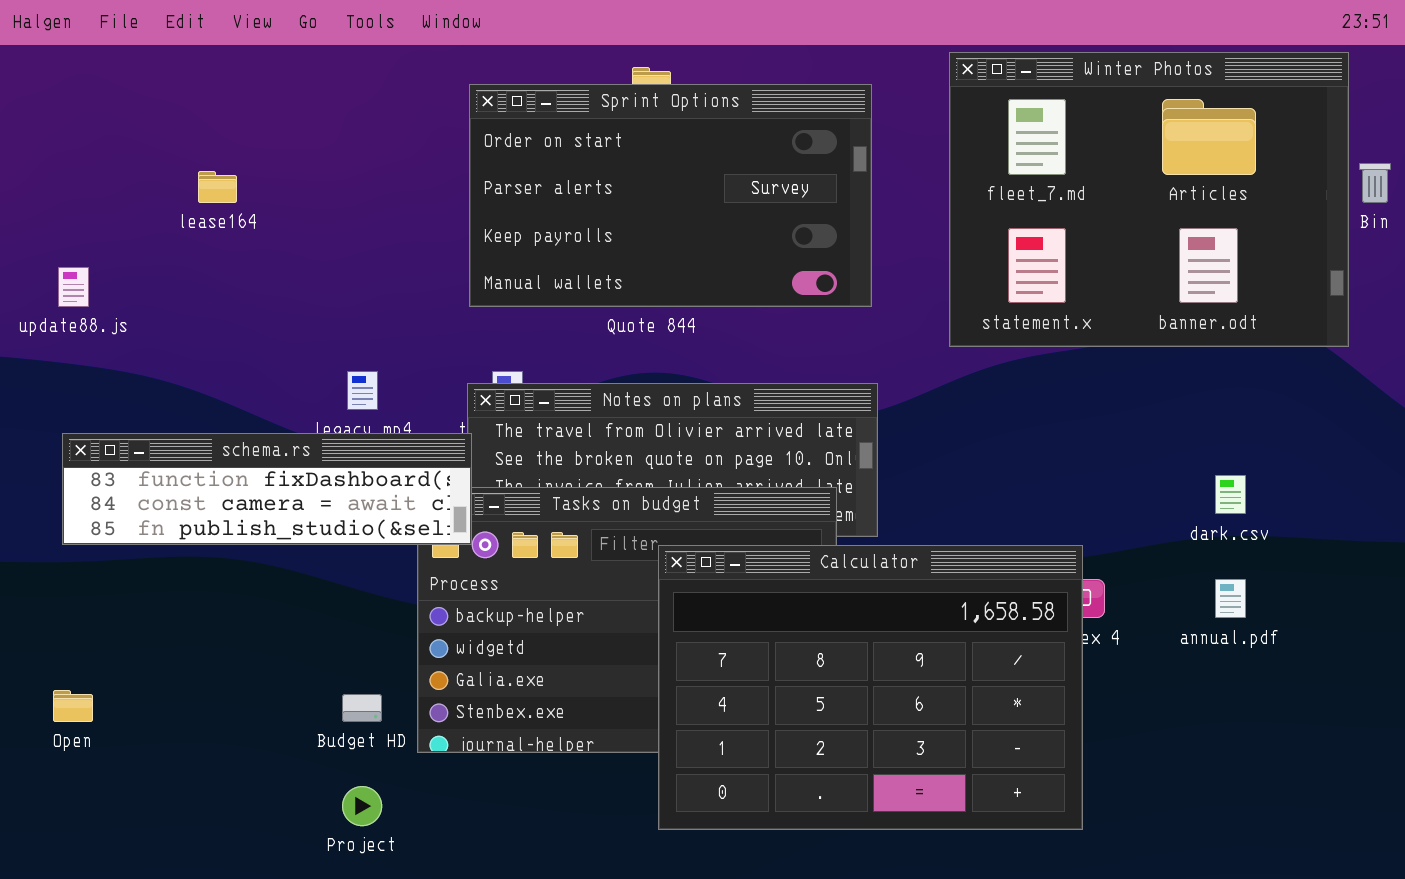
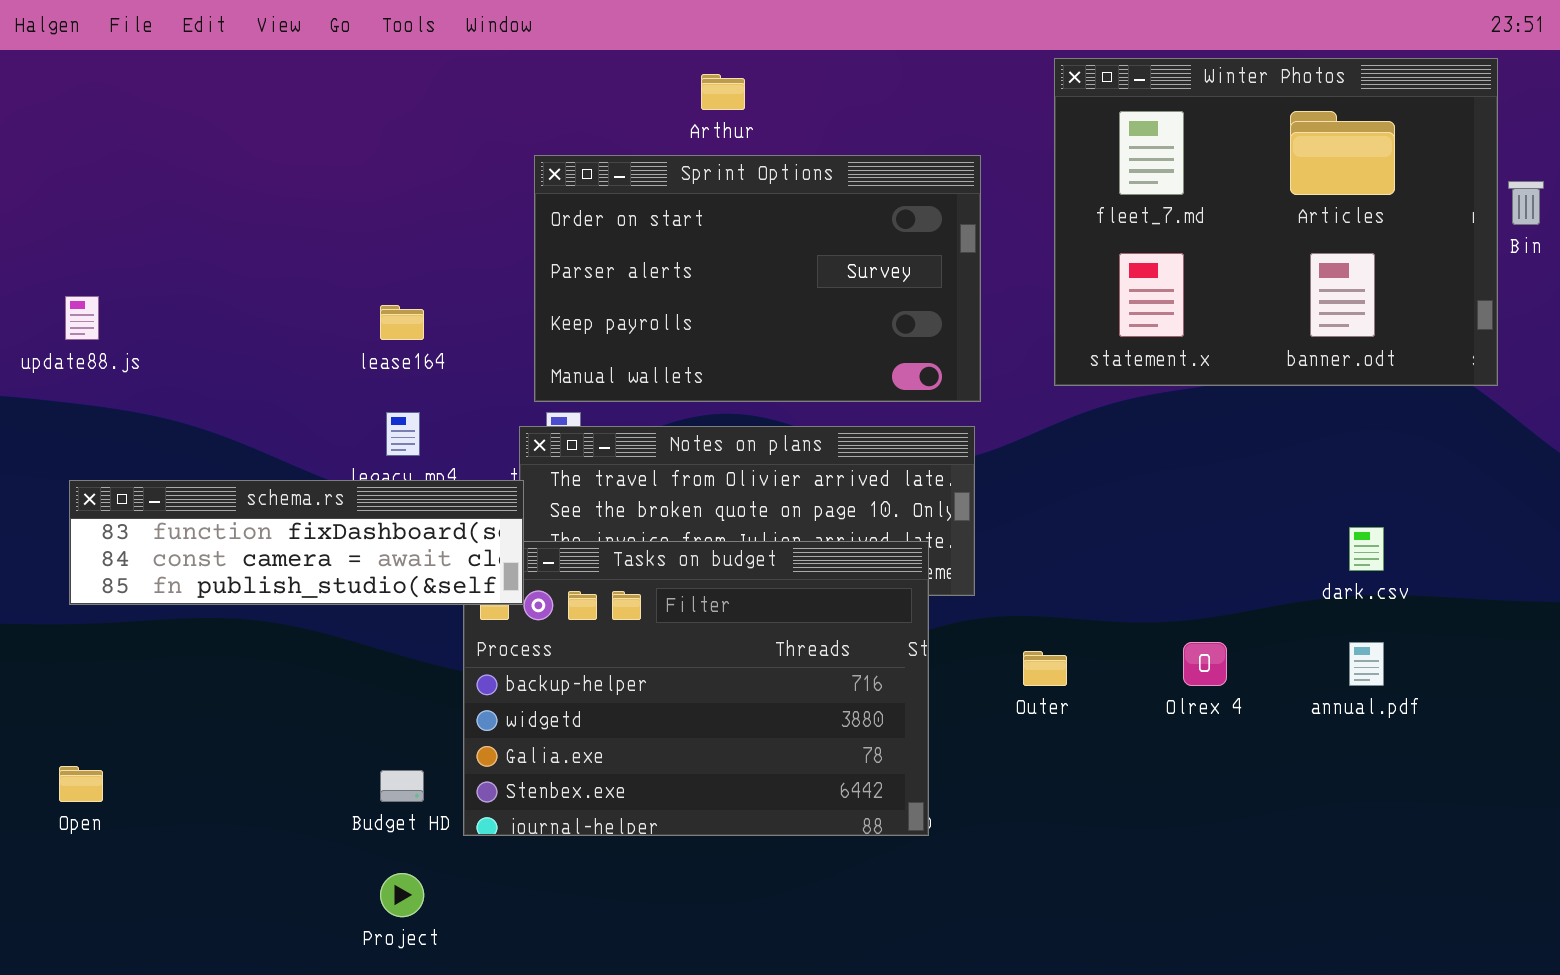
Sprint Options: [469,84,872,307] -> [534,155,981,402], moved
lease164: [198,171,237,203] -> [380,305,424,340], moved
Calculator: [658,545,1083,830] -> none, closed

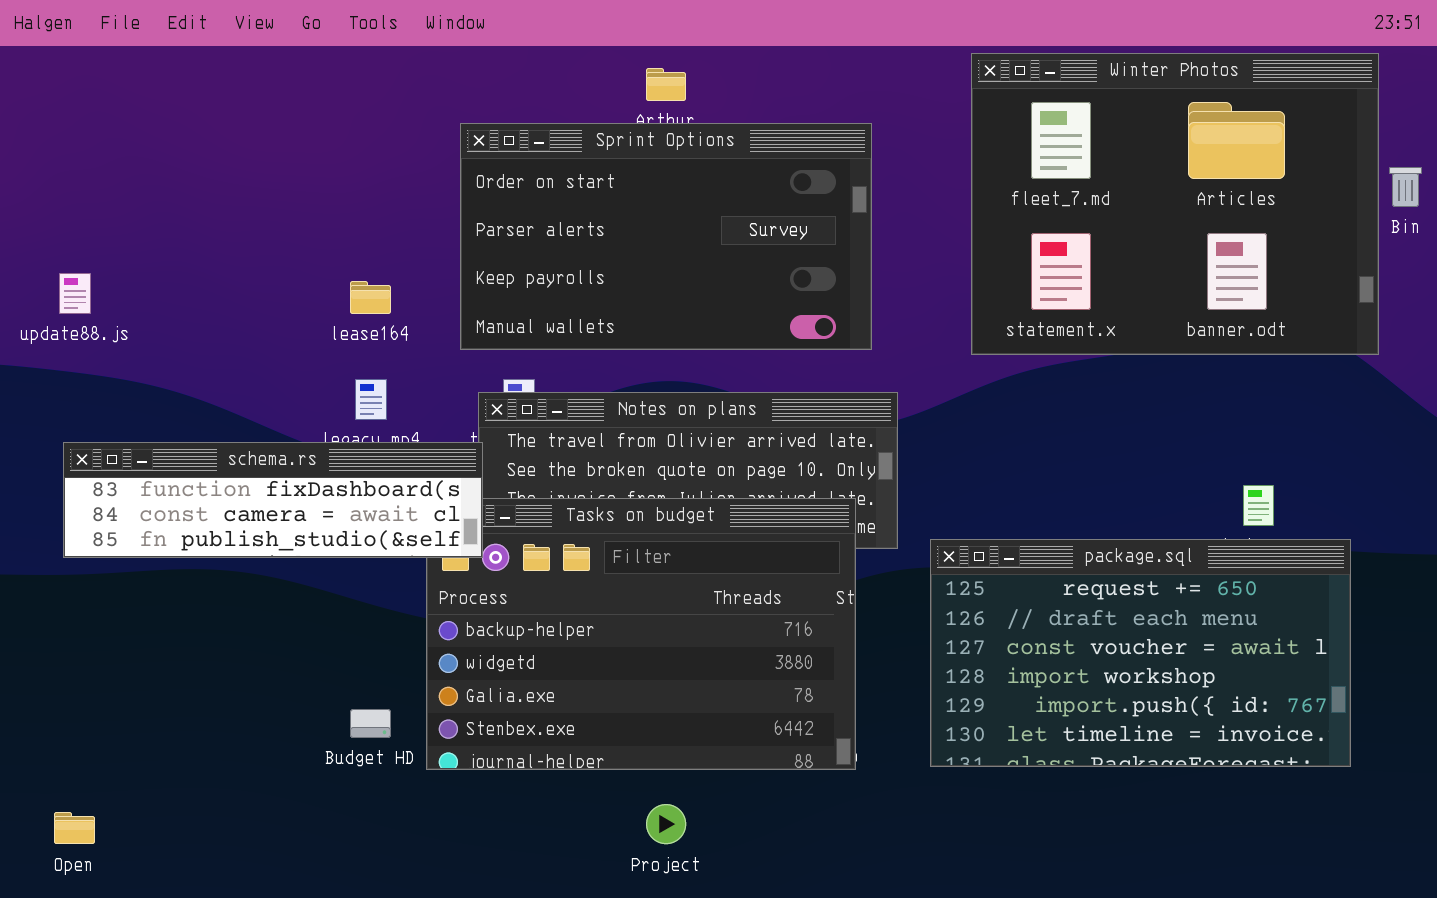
Sprint Options: [534,155,981,402] -> [460,123,872,350], moved
package.sql: none -> [930,539,1351,767], opened
Open: [59,766,103,802] -> [54,812,95,844], moved
Project: [380,873,424,917] -> [646,804,686,844], moved

